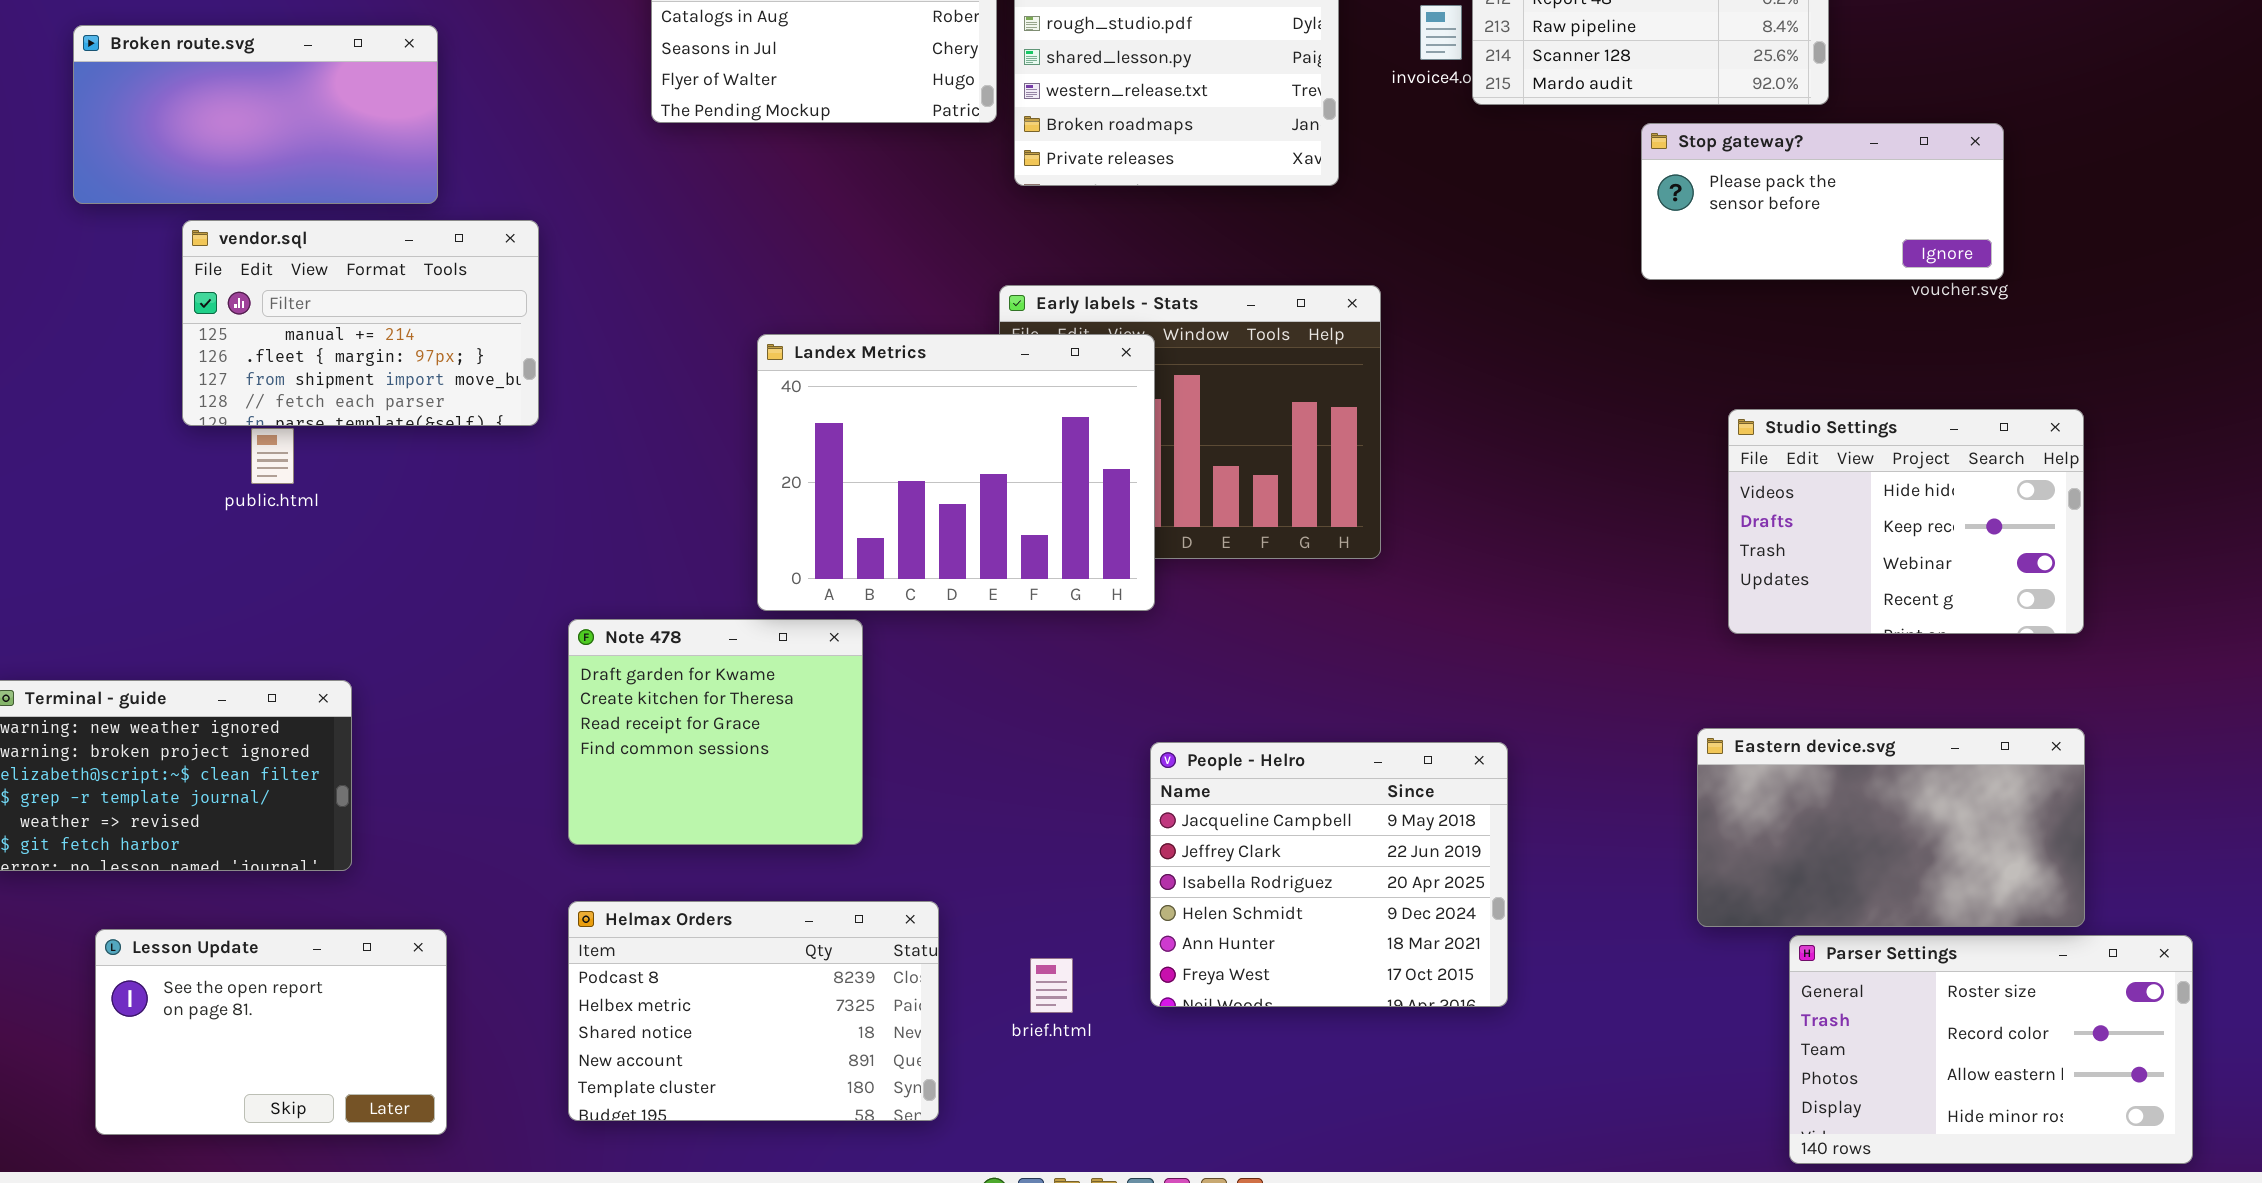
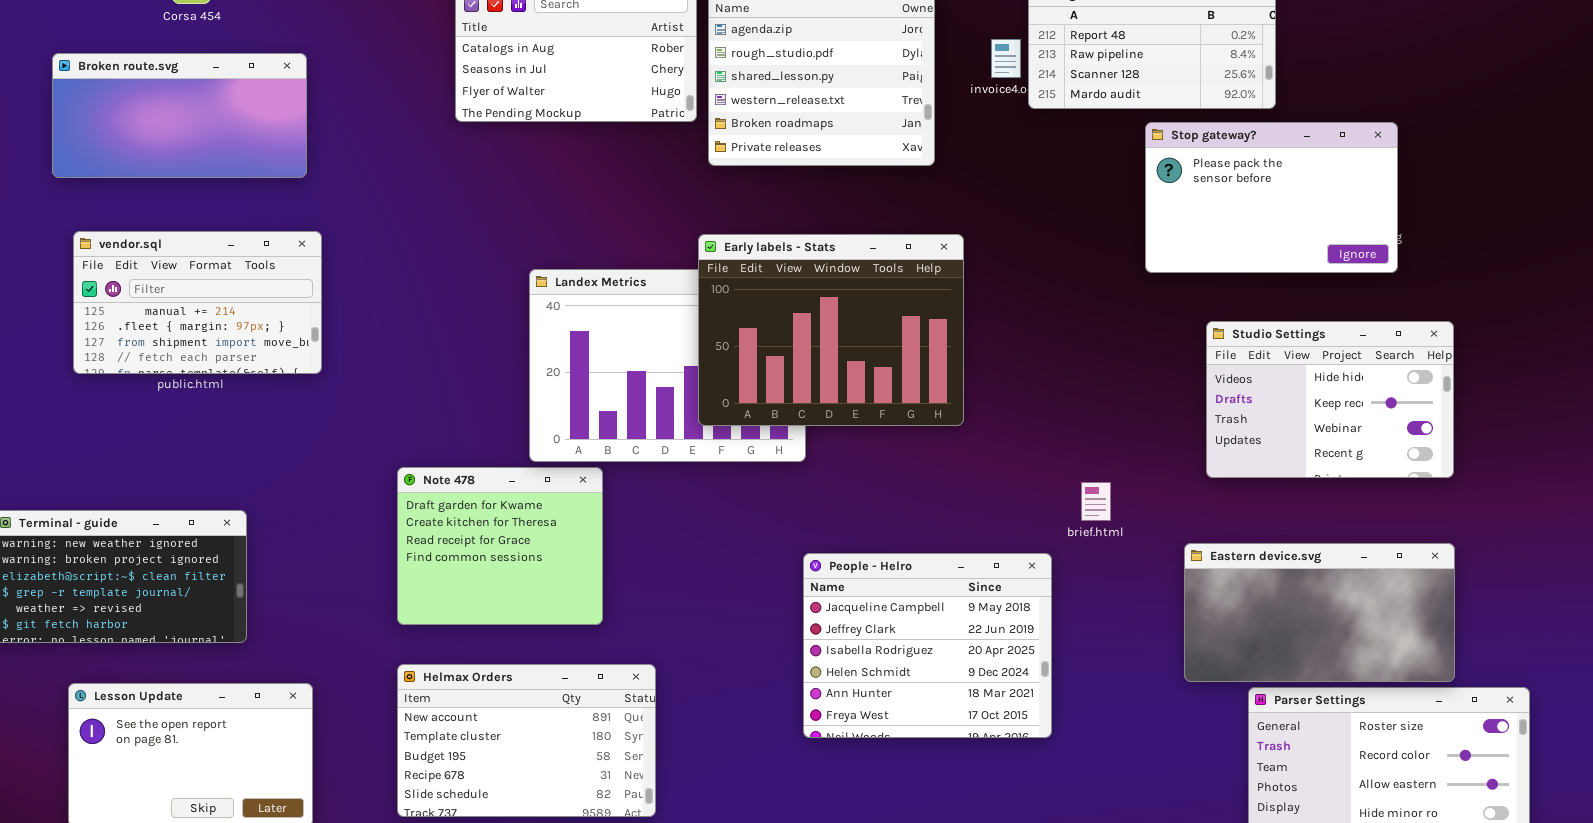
Stop gateway?: [1641,123,2004,280] -> [1145,122,1398,273], resized
vendor.sql: [182,220,539,426] -> [73,231,322,374], moved
Early labels - Stats: [999,285,1381,559] -> [698,234,964,426], raised
Helmax Orders: [568,901,939,1121] -> [397,664,656,817], scrolled down 3 rows
brief.html: [1030,958,1073,1013] -> [1081,482,1111,521], moved

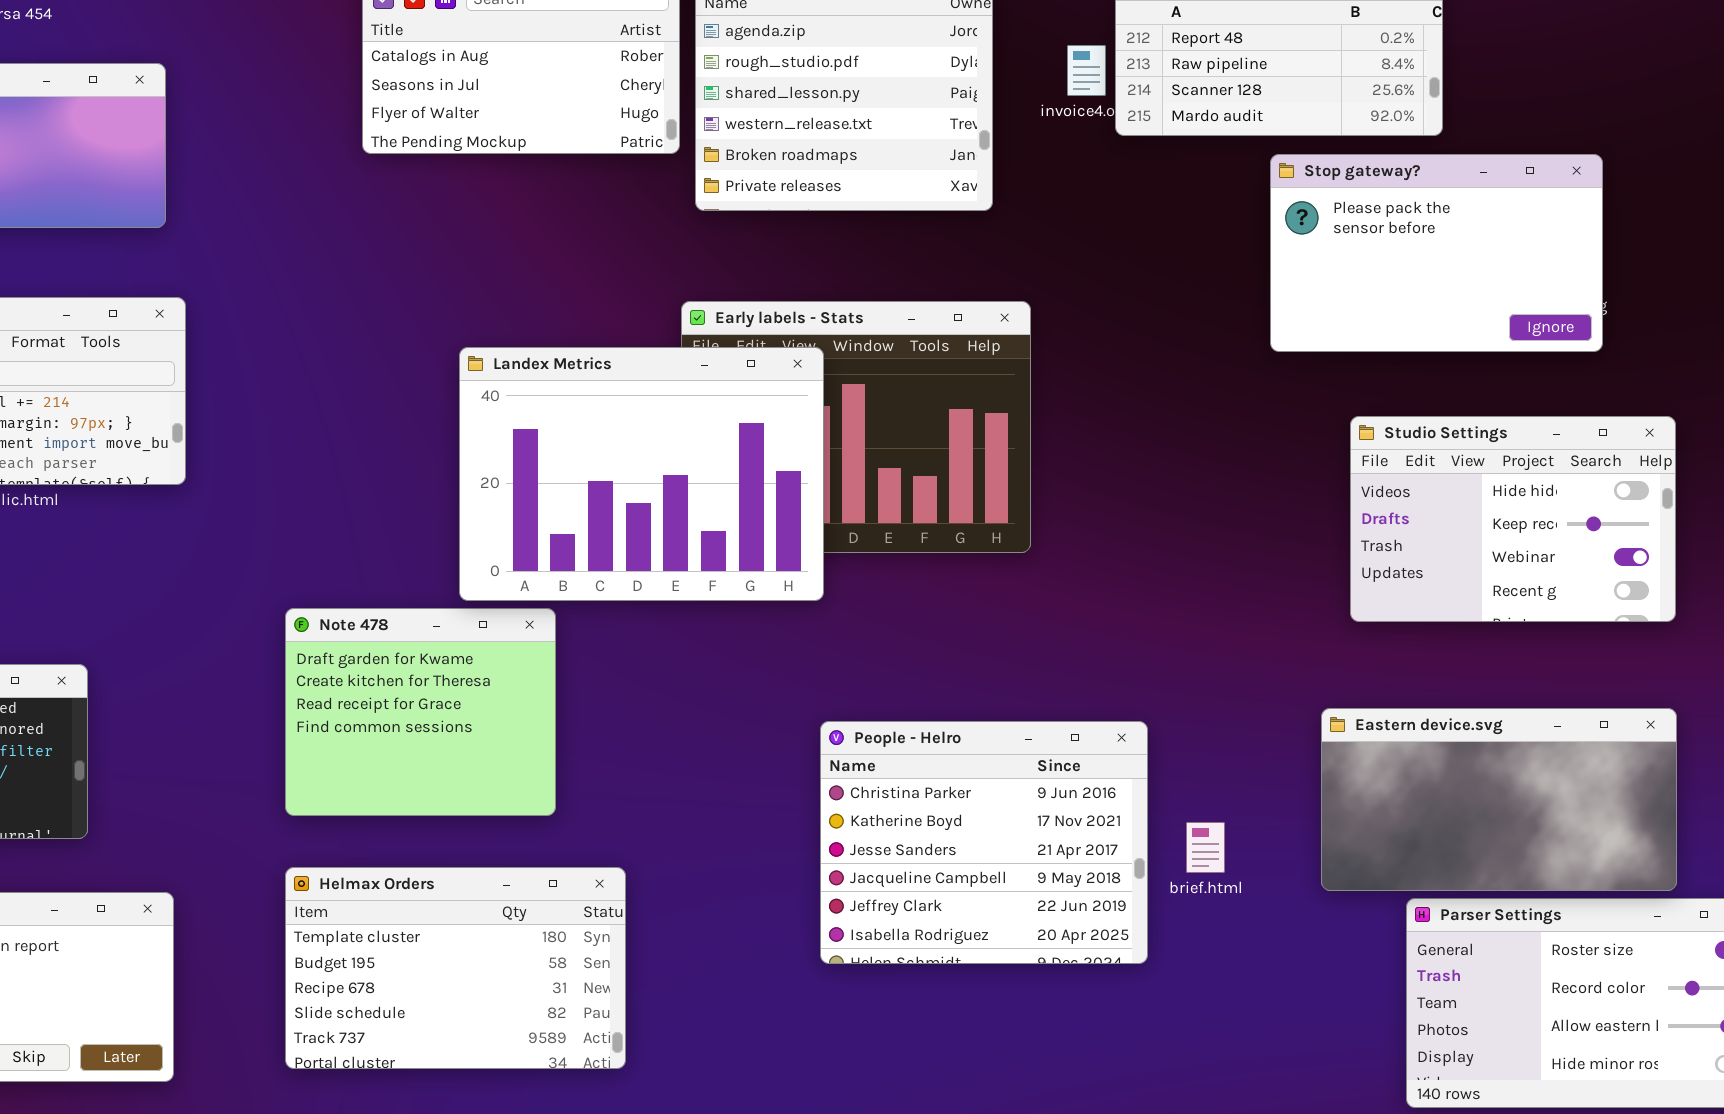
Landex Metrics: [529,269,806,462] -> [459,347,824,601], raised
brief.html: [1081,482,1111,521] -> [1186,822,1225,873], moved
People - Helro: [803,553,1052,738] -> [820,721,1148,964], scrolled up 3 rows
Helmax Orders: [397,664,656,817] -> [285,867,626,1069], scrolled down 1 row

